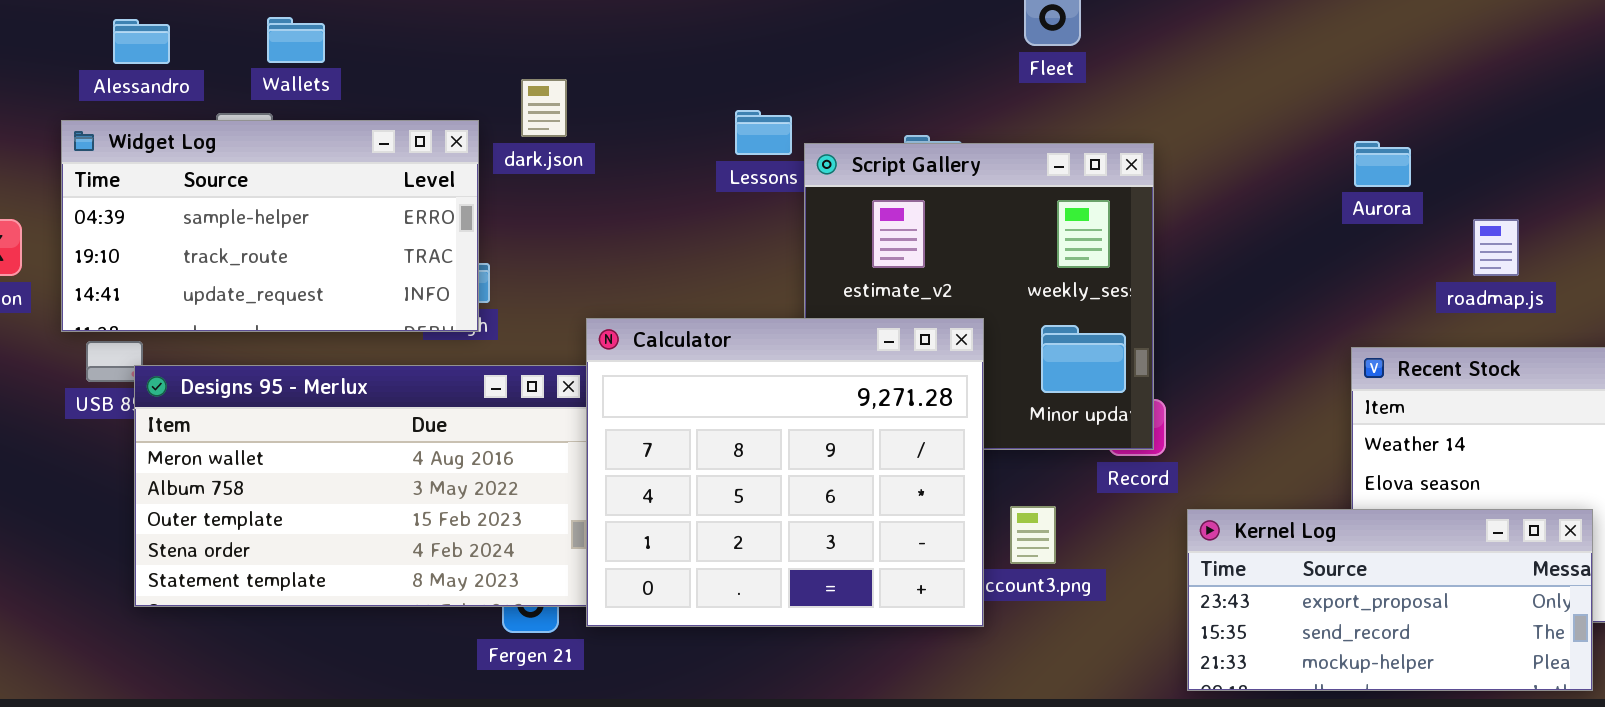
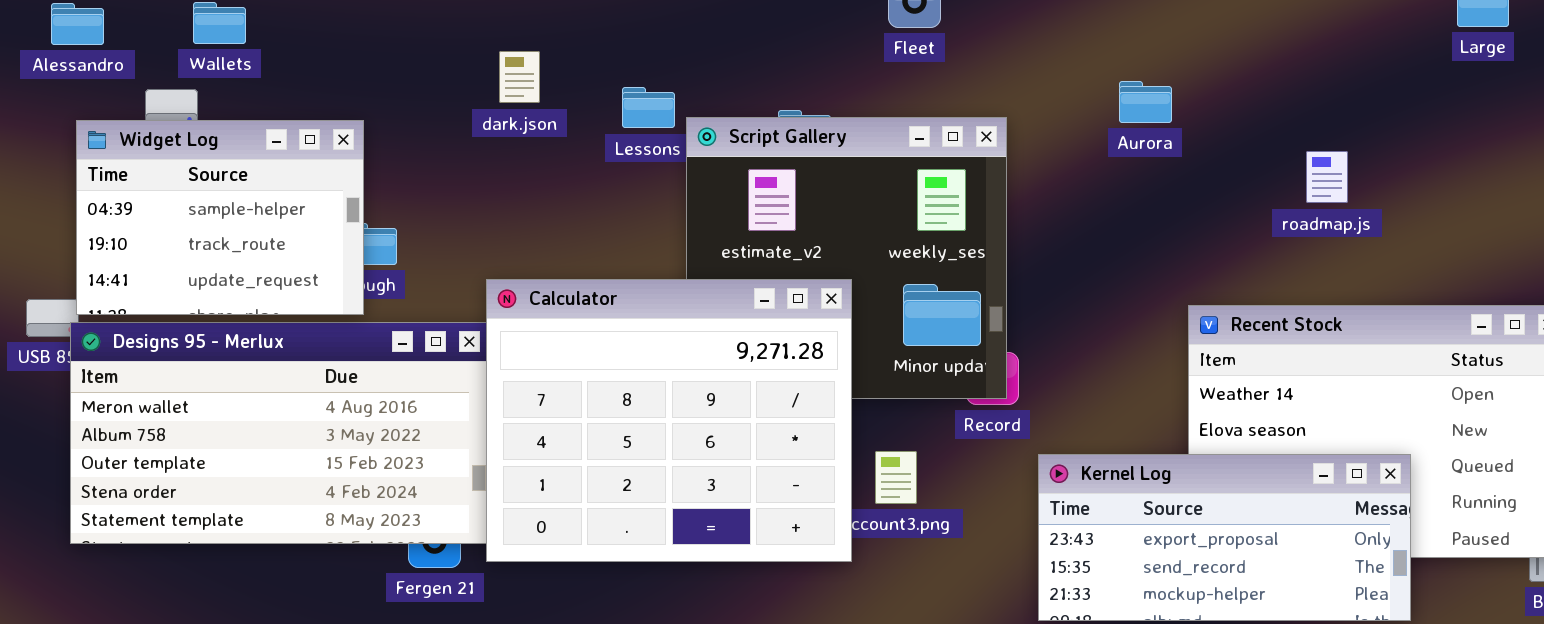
dark.json: [521,79,567,137] -> [499,51,540,103], moved
Widget Log: [61,120,479,332] -> [76,120,364,315], moved, resized
Aurora: [1354,141,1411,187] -> [1119,81,1172,123], moved
roadmap.js: [1473,219,1519,276] -> [1306,151,1348,203], moved

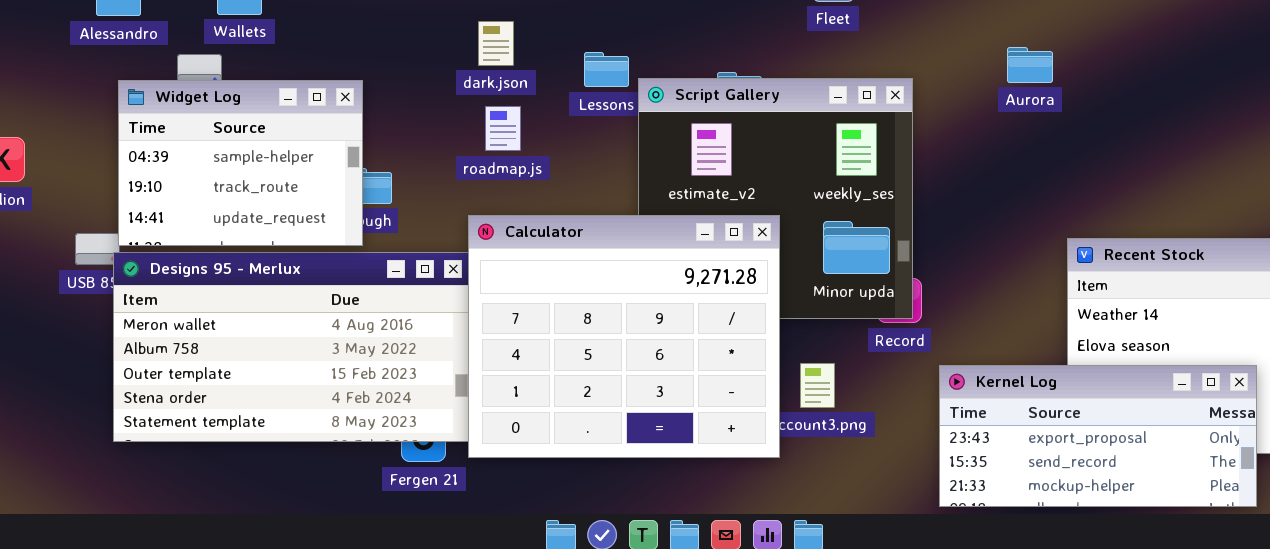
roadmap.js: [1306,151,1348,203] -> [485,106,521,151], moved

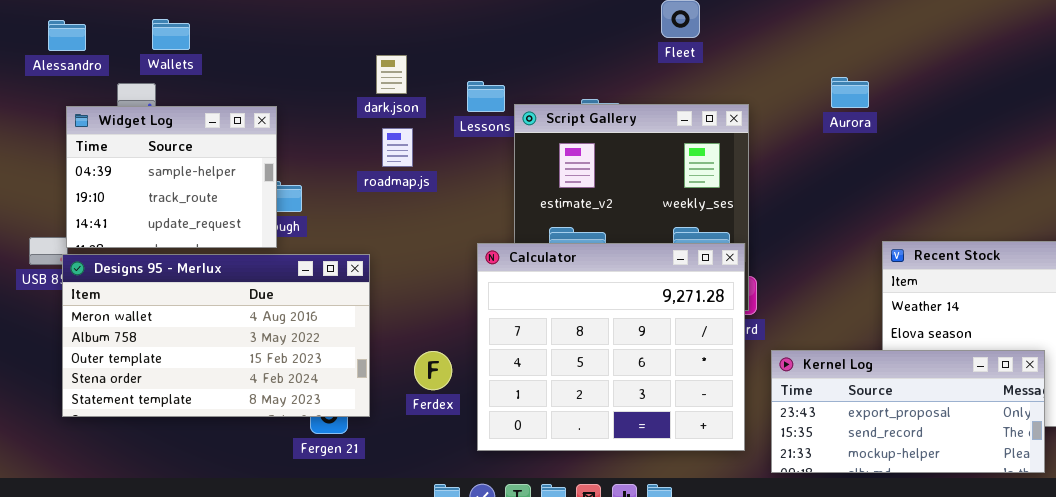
Calculator: [468,215,780,458] -> [477,243,745,451], moved

